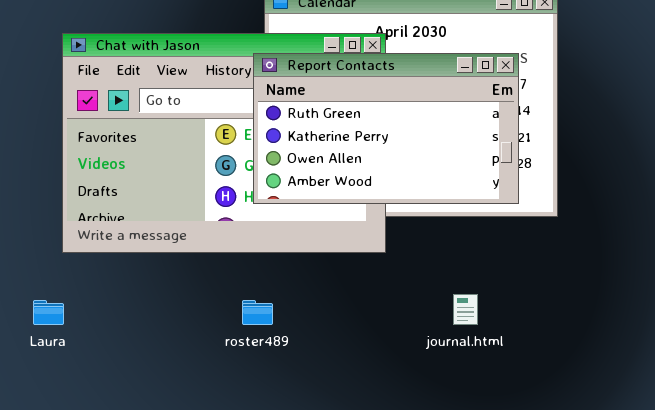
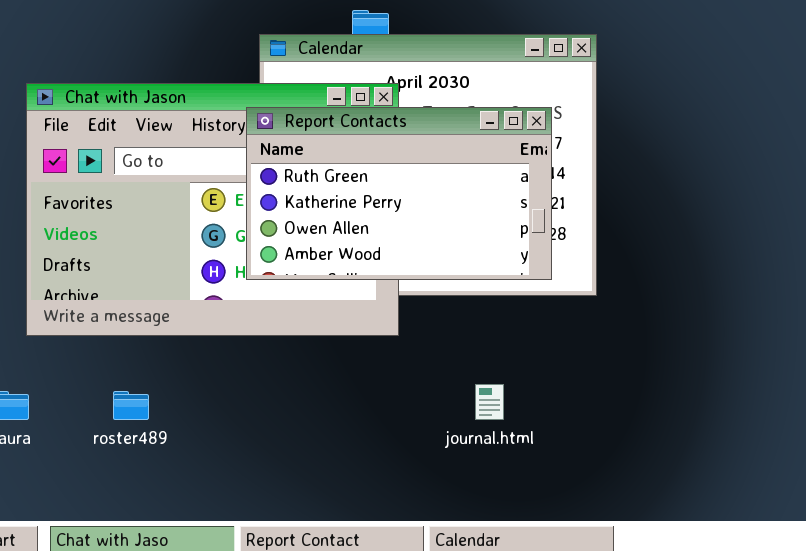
roster489: [242,300,273,325] -> [113,391,149,420], moved

